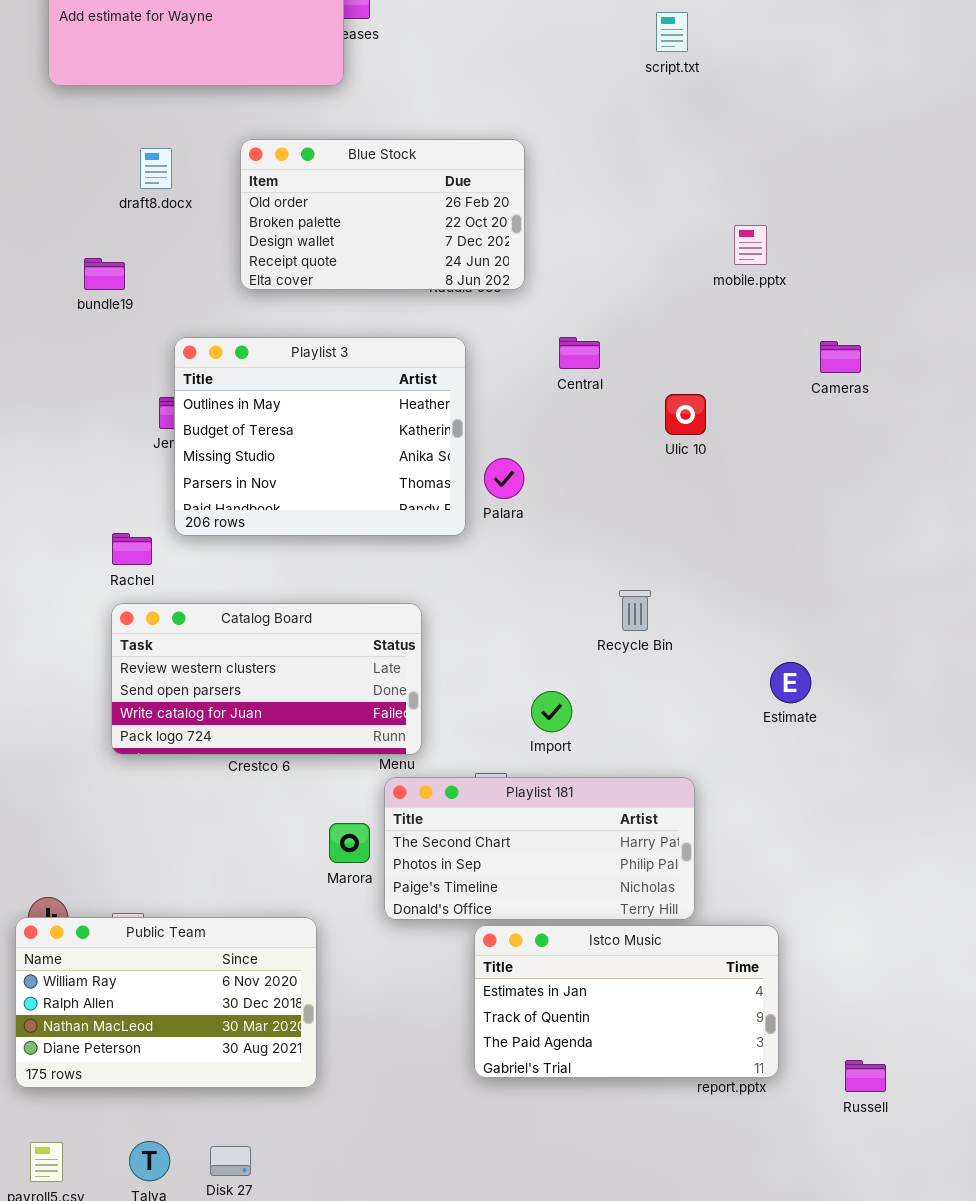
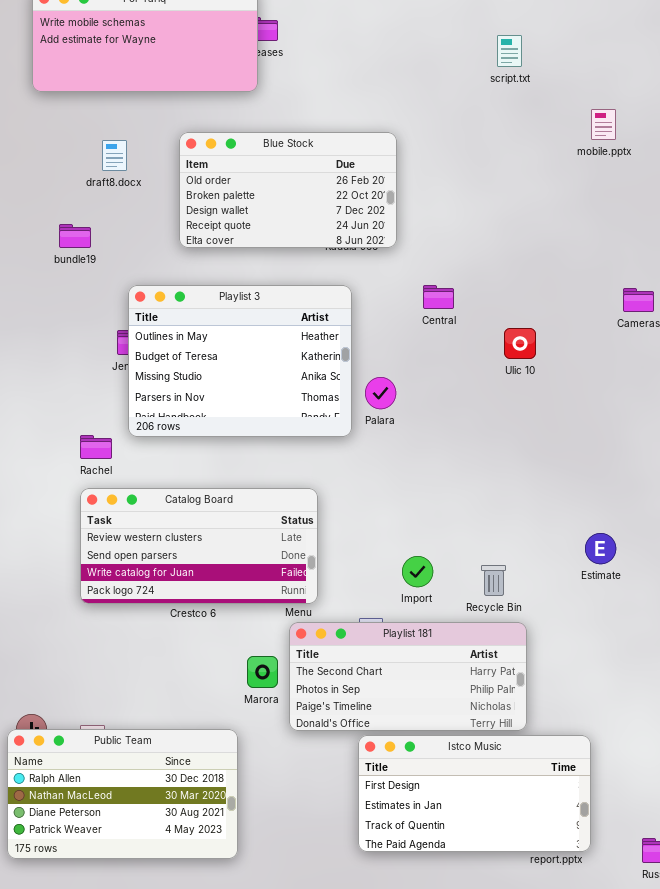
mobile.pptx: [734,225,767,265] -> [591,109,616,140], moved
Recycle Bin: [619,590,651,631] -> [481,565,506,596], moved
Public Team: [15,917,317,1088] -> [7,729,238,859], scrolled down 1 row
Istco Music: [474,925,779,1078] -> [358,735,591,852], scrolled up 1 row

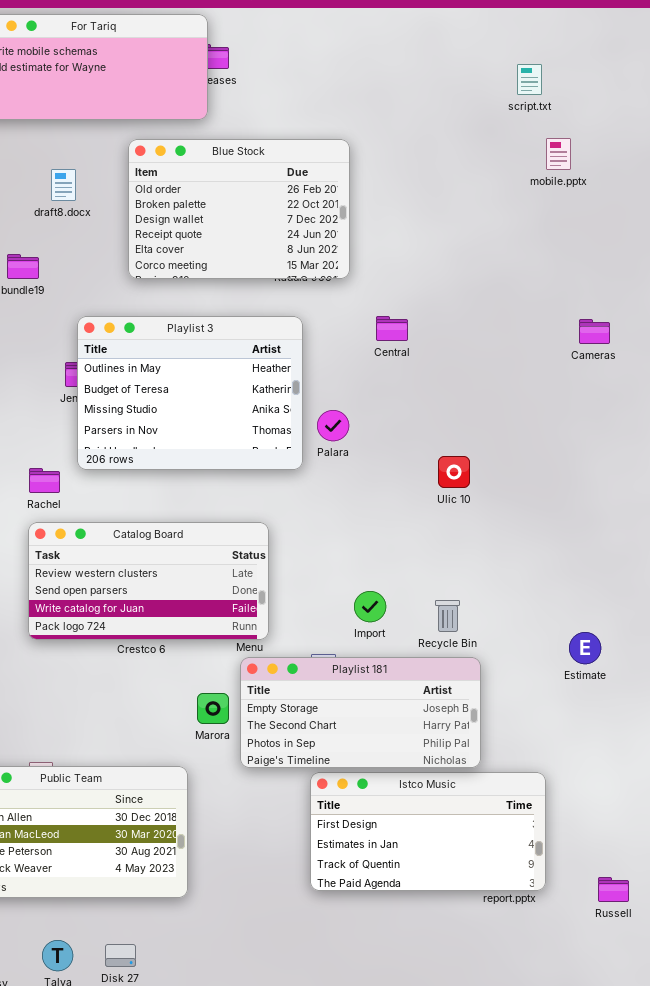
script.txt: [497,35,522,67] -> [517,64,542,95], moved
Blue Stock: [179,132,397,248] -> [128,139,350,279], resized
Ulic 10: [504,328,536,359] -> [438,456,470,488], moved
Estimate: [585,533,616,564] -> [569,632,601,664], moved
Playlist 181: [289,622,527,731] -> [240,657,481,768], scrolled up 1 row

